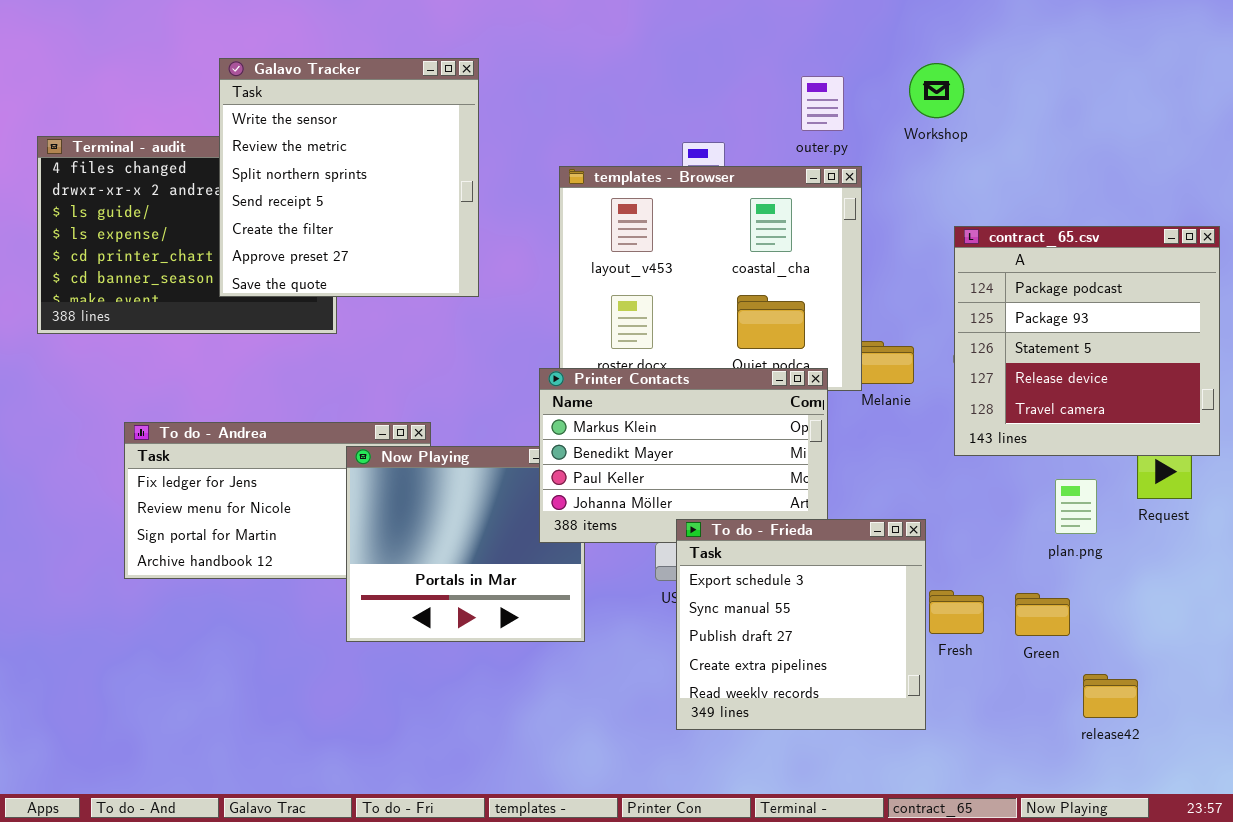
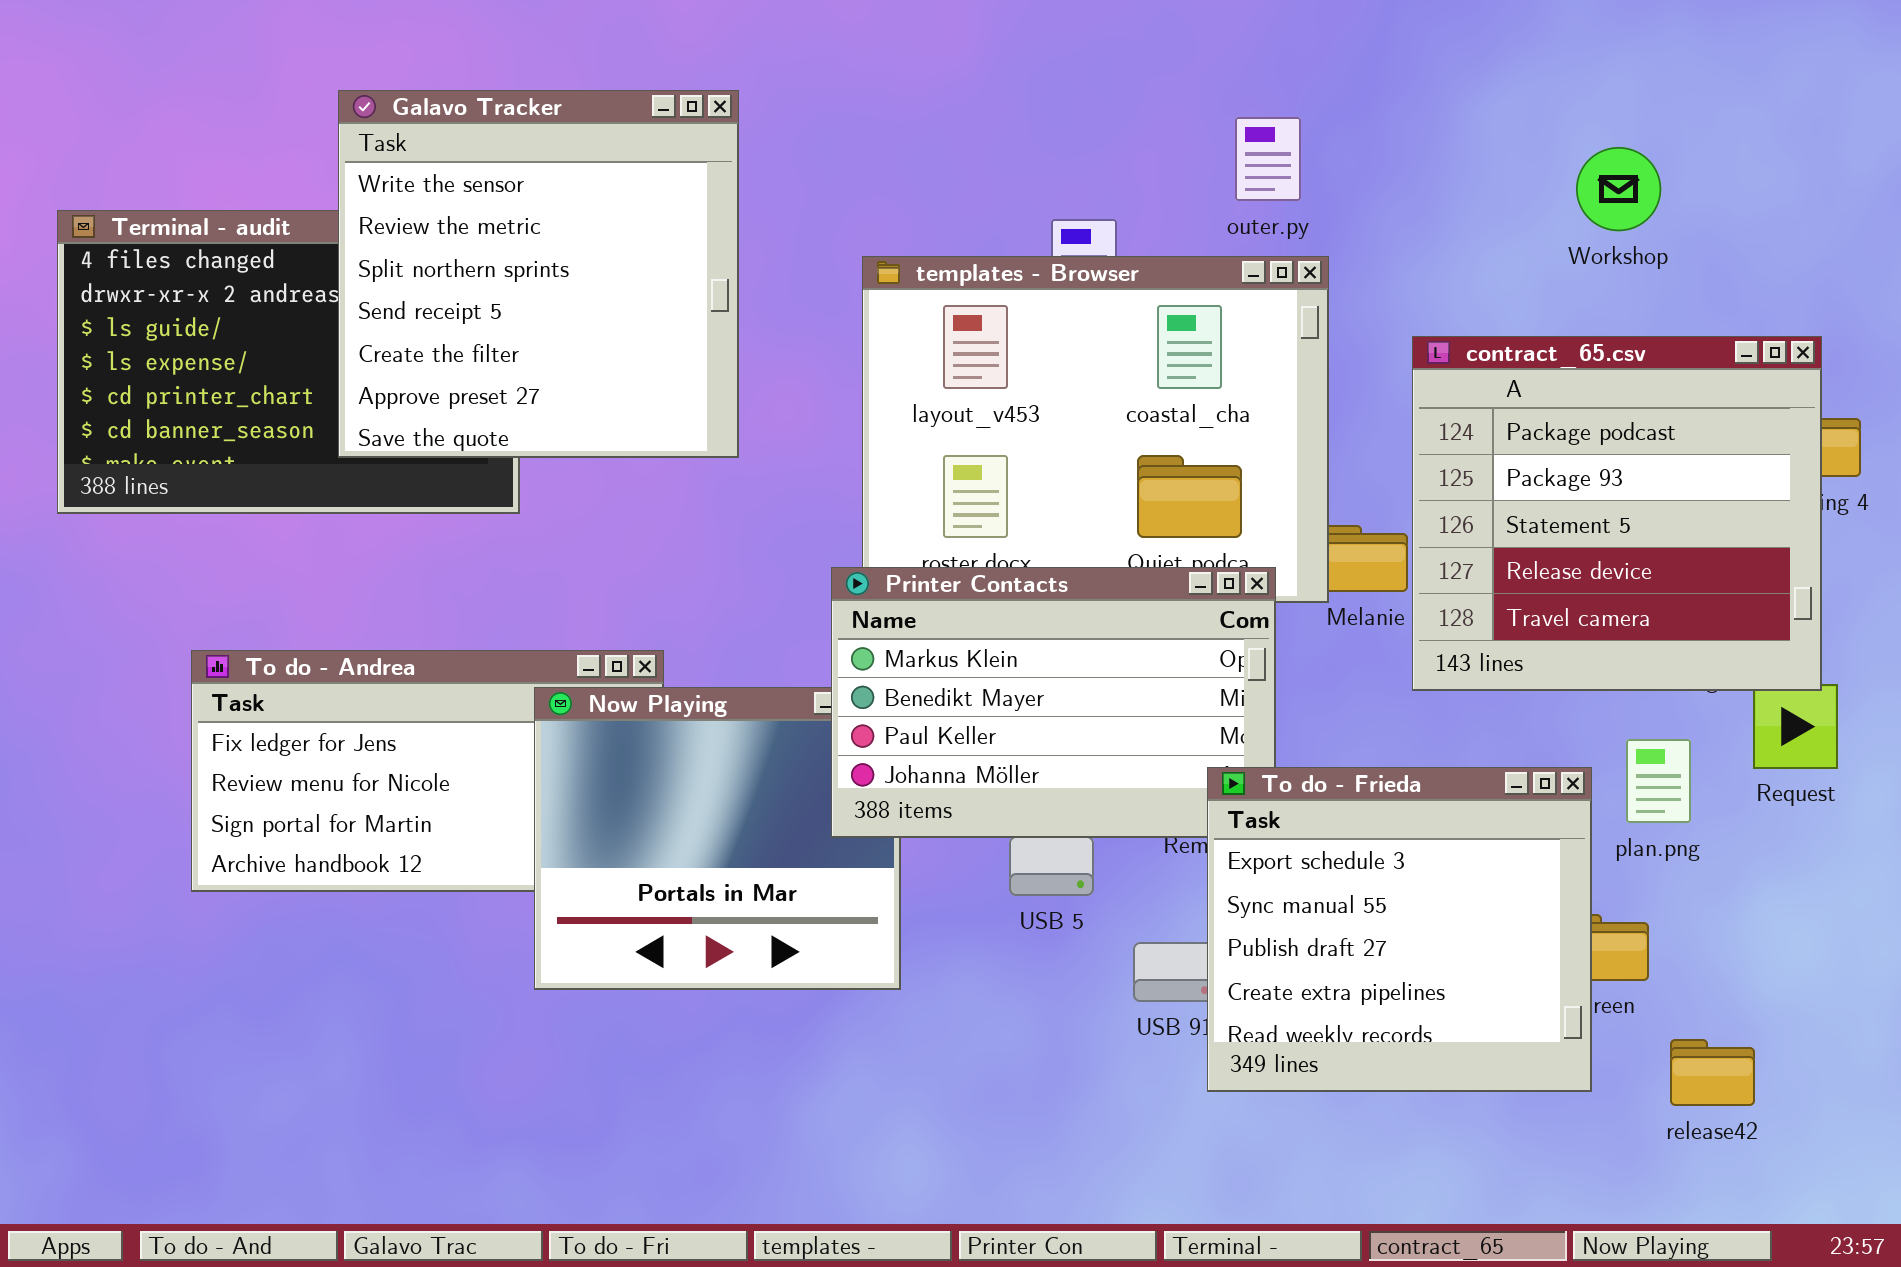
Workshop: [909,63,964,118] -> [1576,147,1661,231], moved
contract_65.csv: [954,226,1220,456] -> [1412,336,1822,691], moved
To do - Frieda: [676,519,926,730] -> [1207,767,1592,1092], moved

